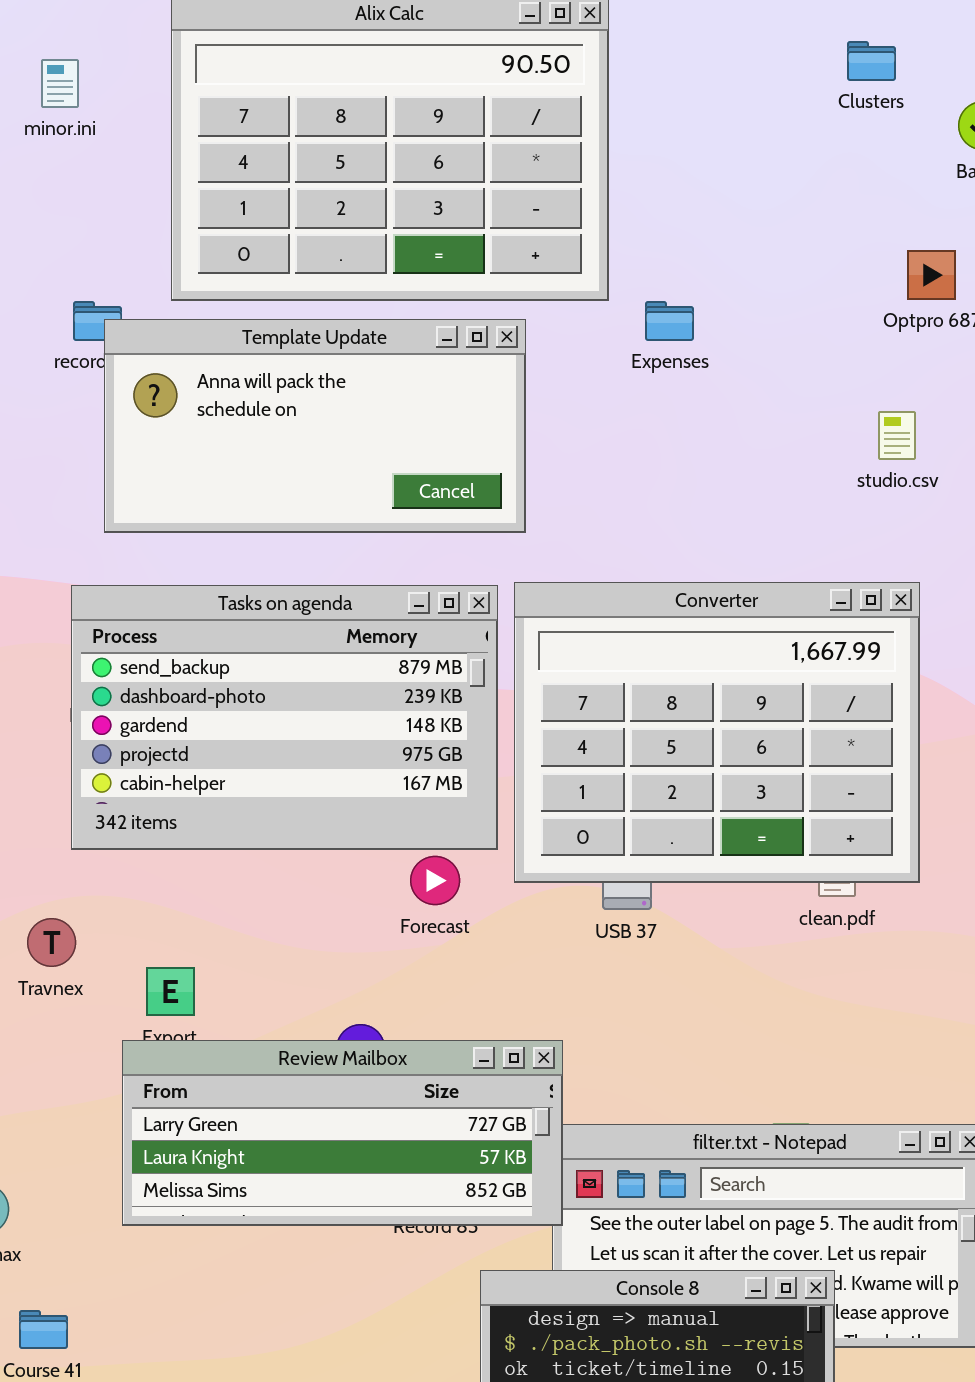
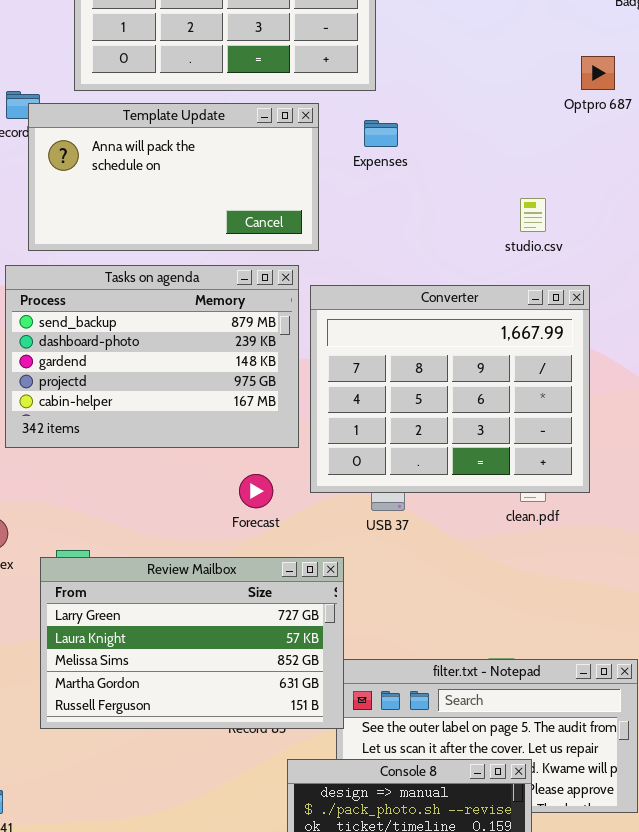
Expenses: [645,301,694,341] -> [364,120,398,147], moved
studio.csv: [878,411,916,460] -> [520,198,546,232], moved
Tasks on agenda: [71,585,498,850] -> [5,265,299,448], moved
Review Mailbox: [122,1040,563,1226] -> [40,557,344,729], resized

